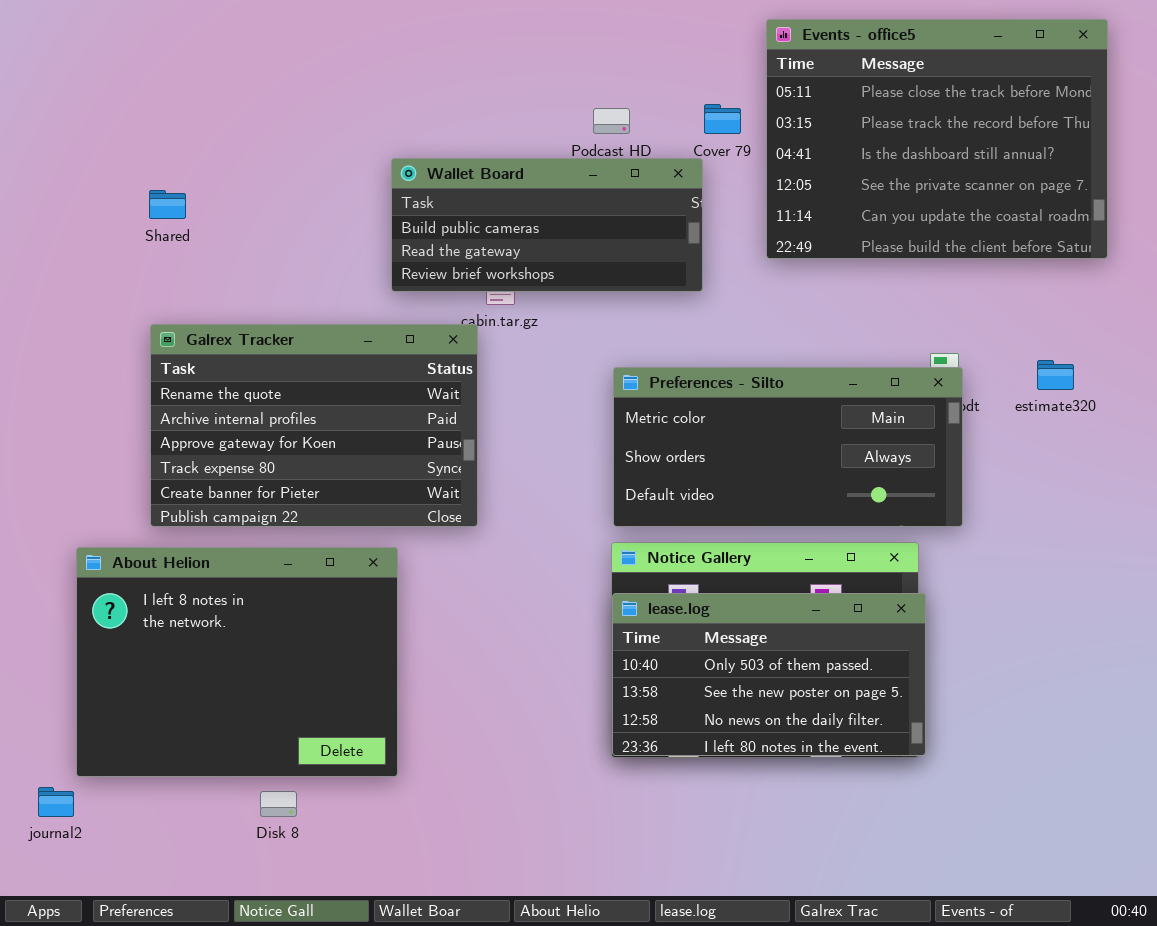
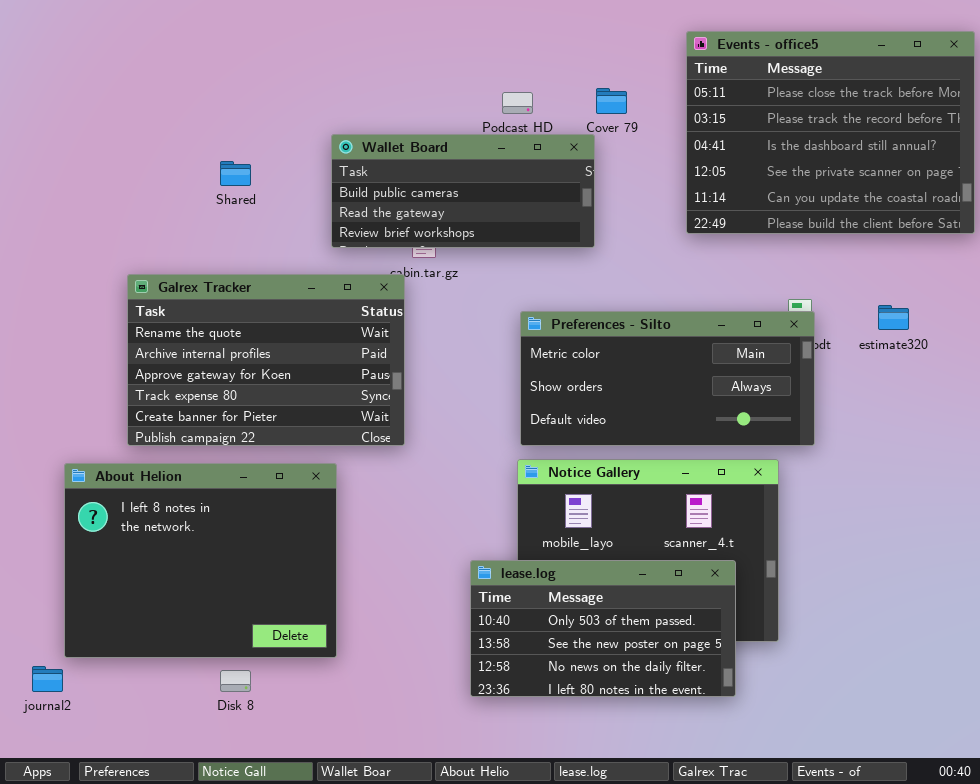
Events - office5: [766,19,1108,259] -> [686,31,975,234], moved
Shared: [149,190,186,219] -> [220,161,251,186], moved
lease.log: [612,593,926,756] -> [470,560,736,697], moved

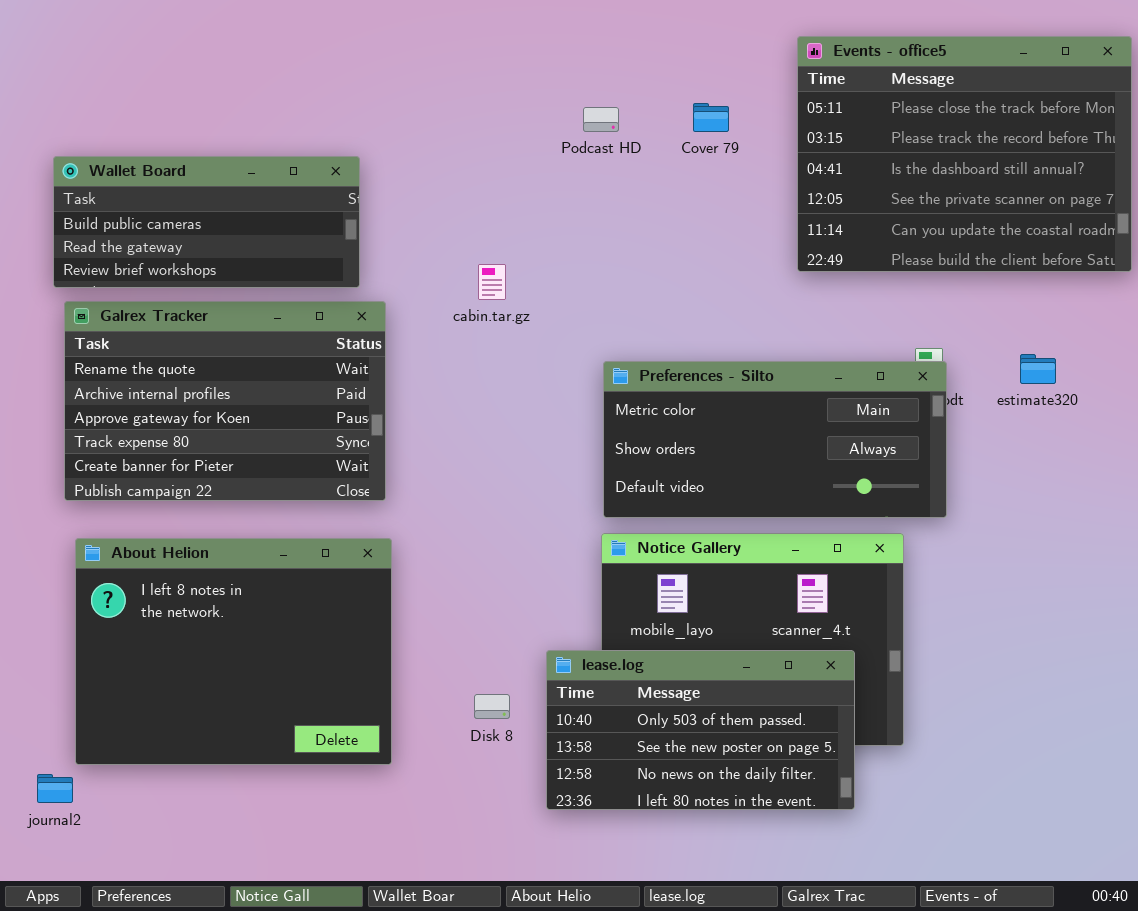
Wallet Board: [331,134,595,248] -> [53,156,360,288], moved
Galrex Tracker: [127,274,405,446] -> [64,301,386,501], moved
Disk 8: [220,670,251,692] -> [474,694,510,719], moved

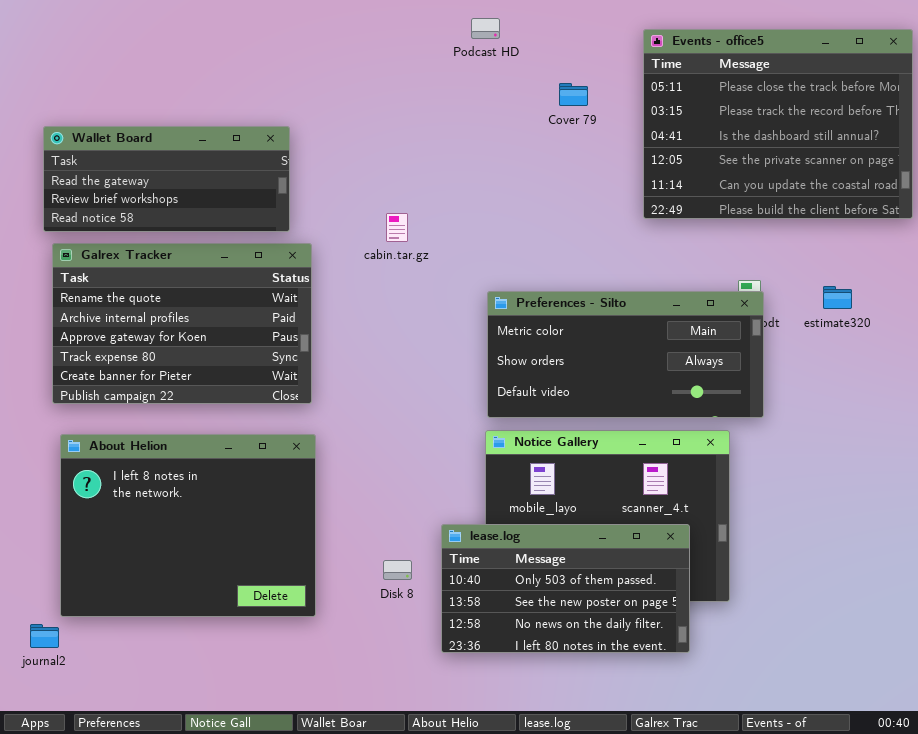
Podcast HD: [583,107,619,132] -> [471,18,500,39], moved
Wallet Board: [53,156,360,288] -> [43,126,290,232], scrolled down 1 row

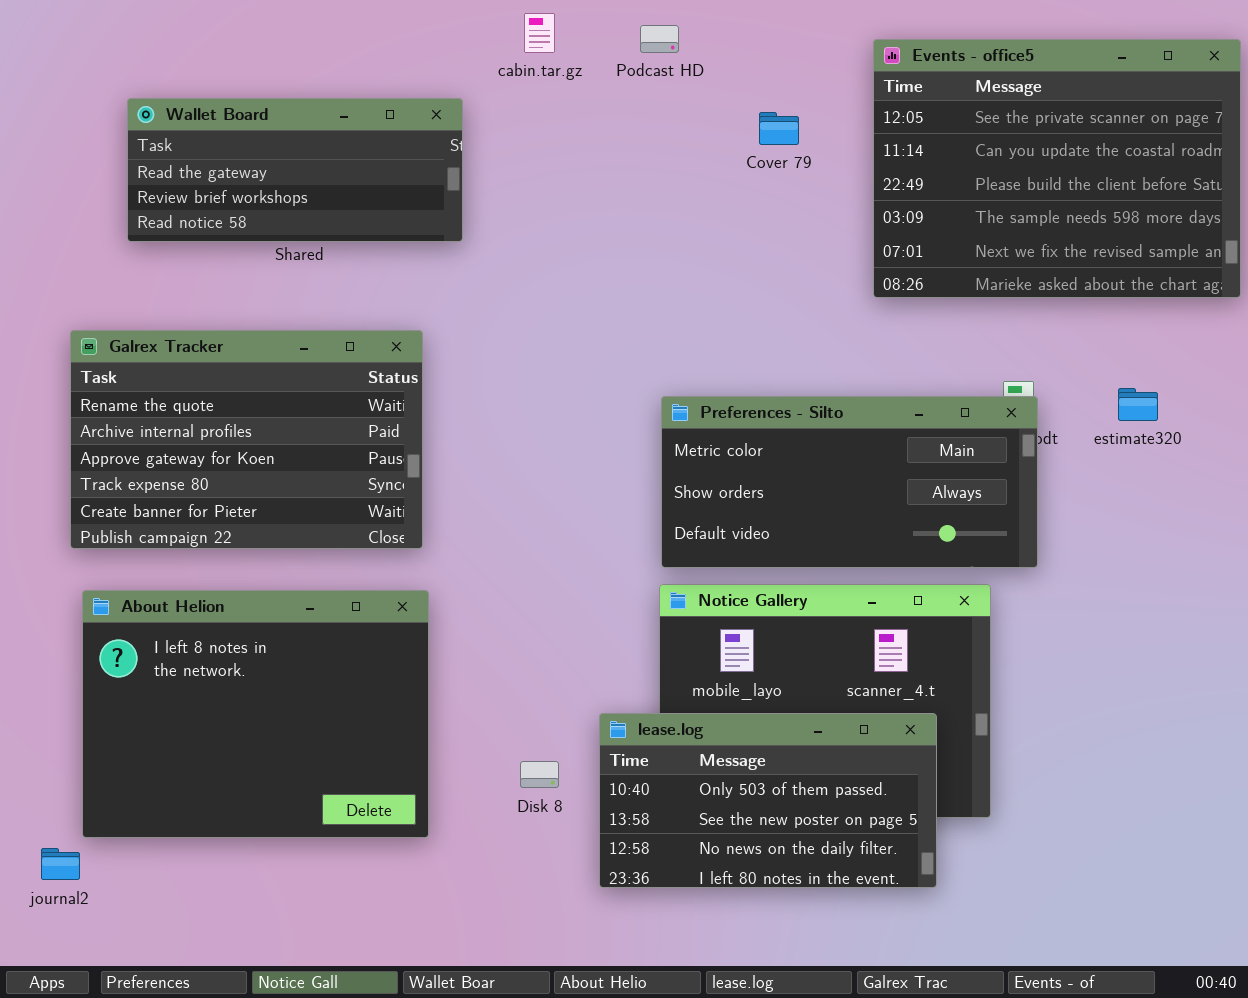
Events - office5: [643,29,913,219] -> [873,39,1241,298], scrolled down 3 rows
Wallet Board: [43,126,290,232] -> [127,98,463,242], moved
cabin.tar.gz: [386,213,408,242] -> [524,13,555,53], moved

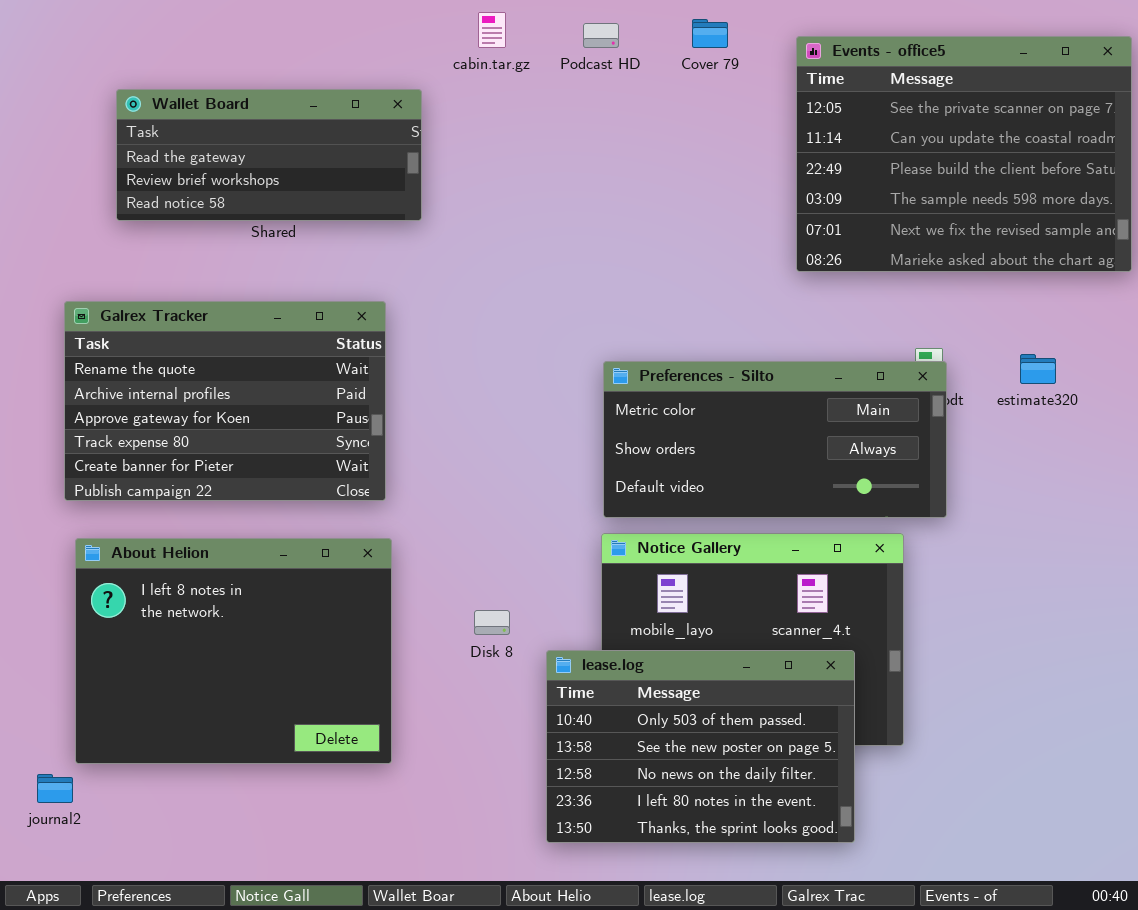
Cover 79: [759,112,799,145] -> [692,19,728,48], moved
lease.log: [599,713,937,888] -> [546,650,855,843], resized
Disk 8: [520,761,559,788] -> [474,610,510,635], moved

